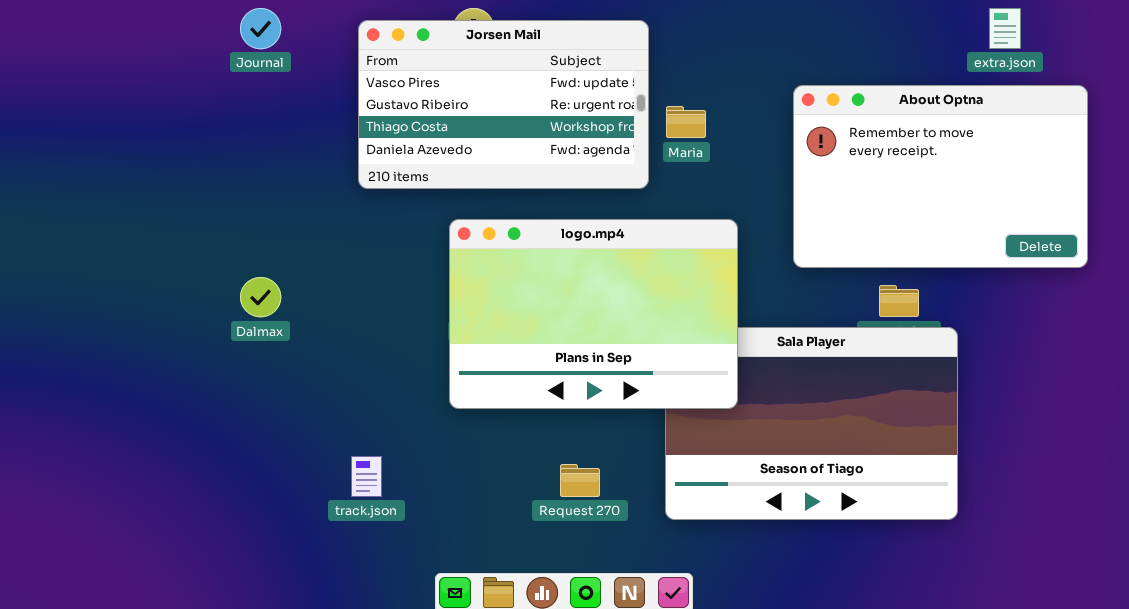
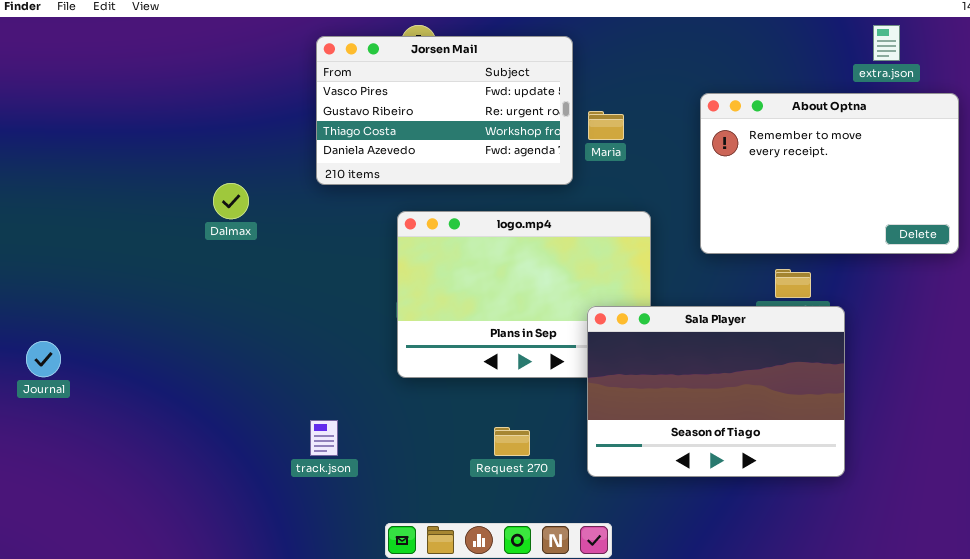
Journal: [240,8,281,49] -> [26,341,61,377], moved
Dalmax: [240,277,281,317] -> [213,183,249,219], moved
Sala Player: [665,327,958,520] -> [587,306,845,477], raised

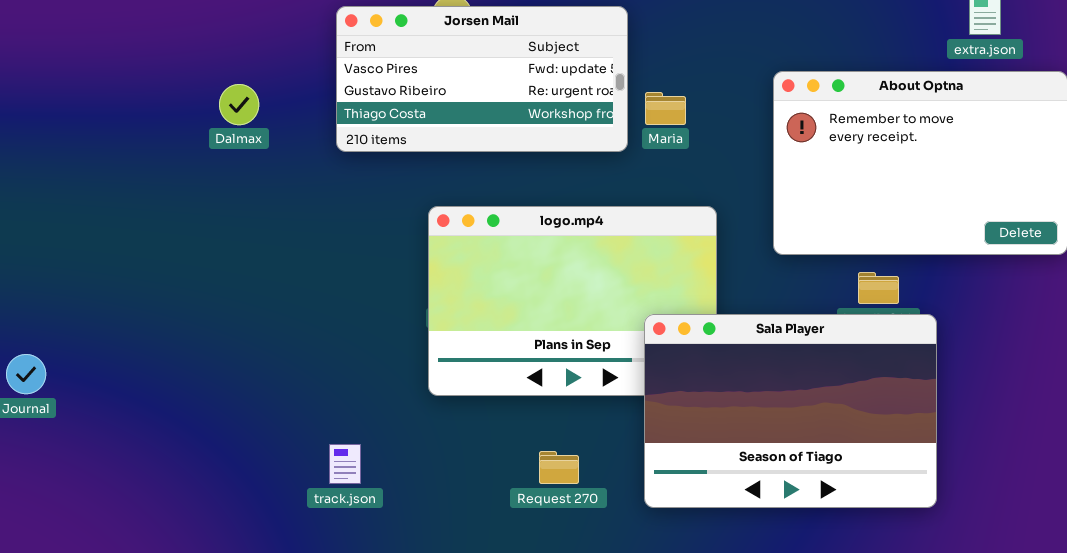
Jorsen Mail: [316,36,573,185] -> [336,6,628,152], resized
Dalmax: [213,183,249,219] -> [219,84,259,125], moved

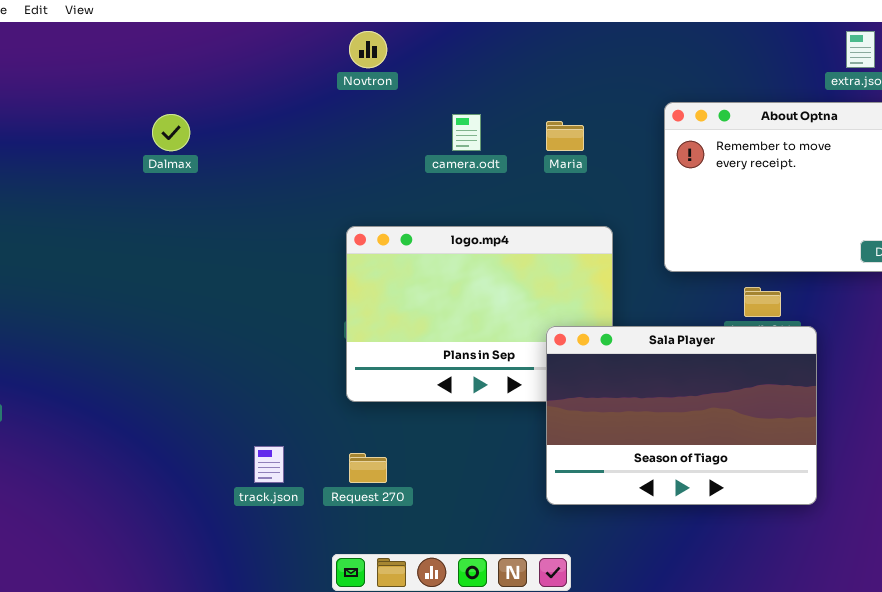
Jorsen Mail: [336,6,628,152] -> none, closed
Request 270: [539,451,579,484] -> [349,453,387,483], moved

